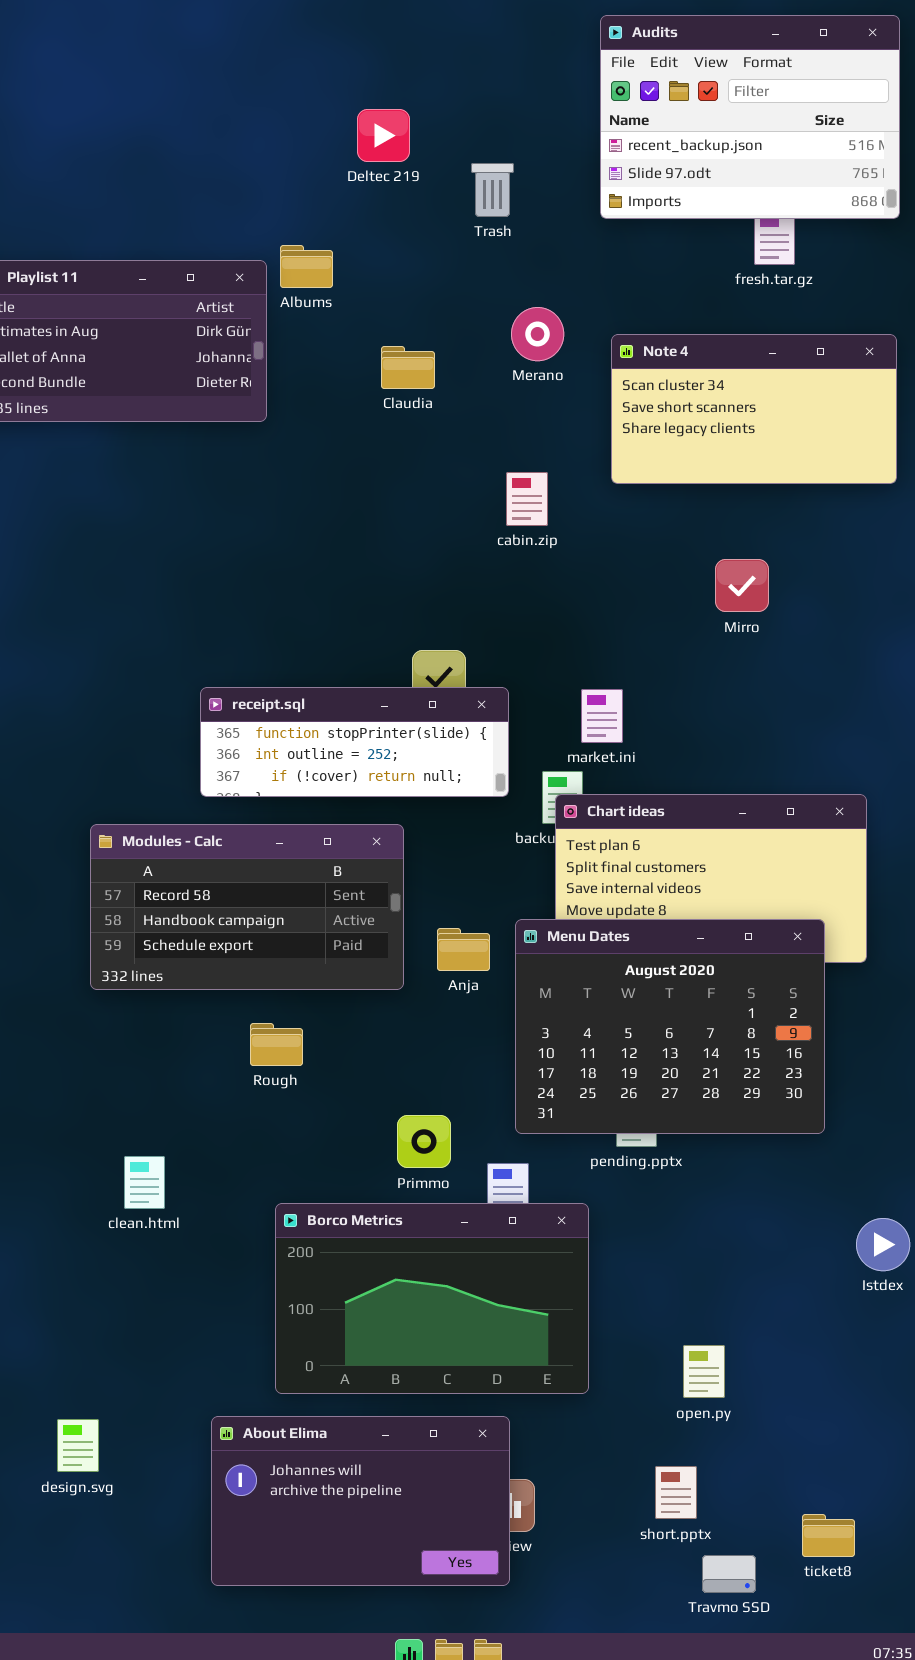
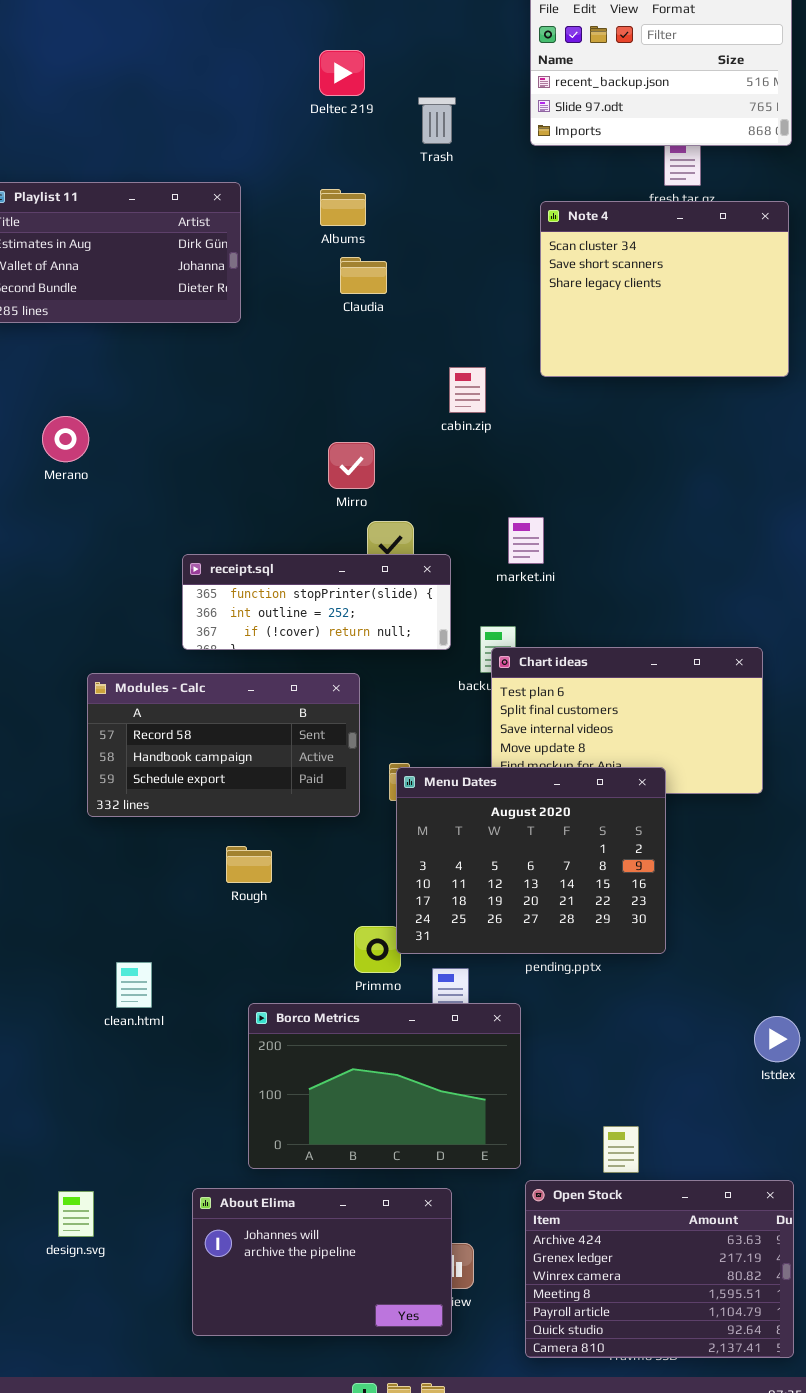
Albums: [280,245,333,288] -> [320,189,366,226], moved
Merano: [511,307,564,361] -> [42,416,89,462], moved
Note 4: [611,334,897,484] -> [540,201,789,377], resized
Mirro: [715,559,769,612] -> [328,442,375,489], moved
market.ini: [581,689,623,743] -> [508,517,544,564], moved
Menu Dates: [515,919,825,1134] -> [396,767,666,954], moved
Open Stock: none -> [525,1180,794,1358], opened

